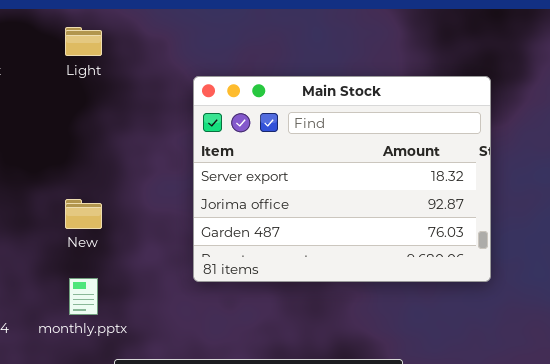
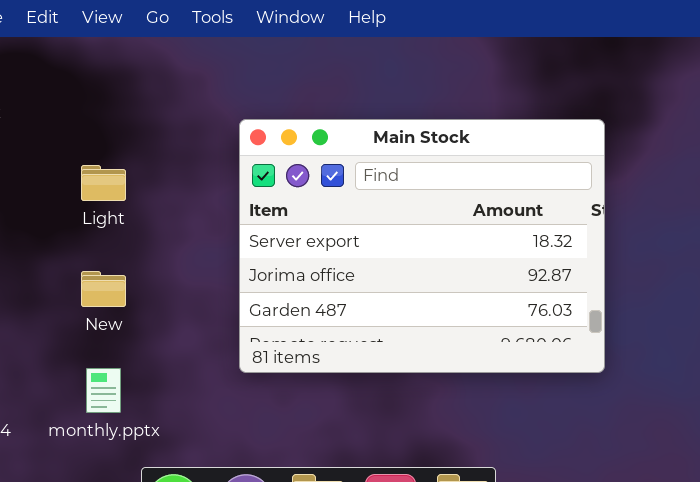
Light: [65,27,102,56] -> [81,165,126,201], moved

